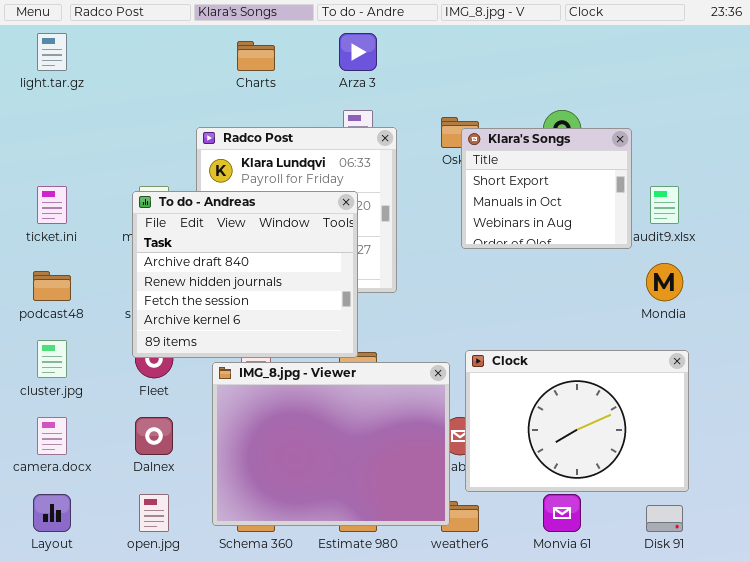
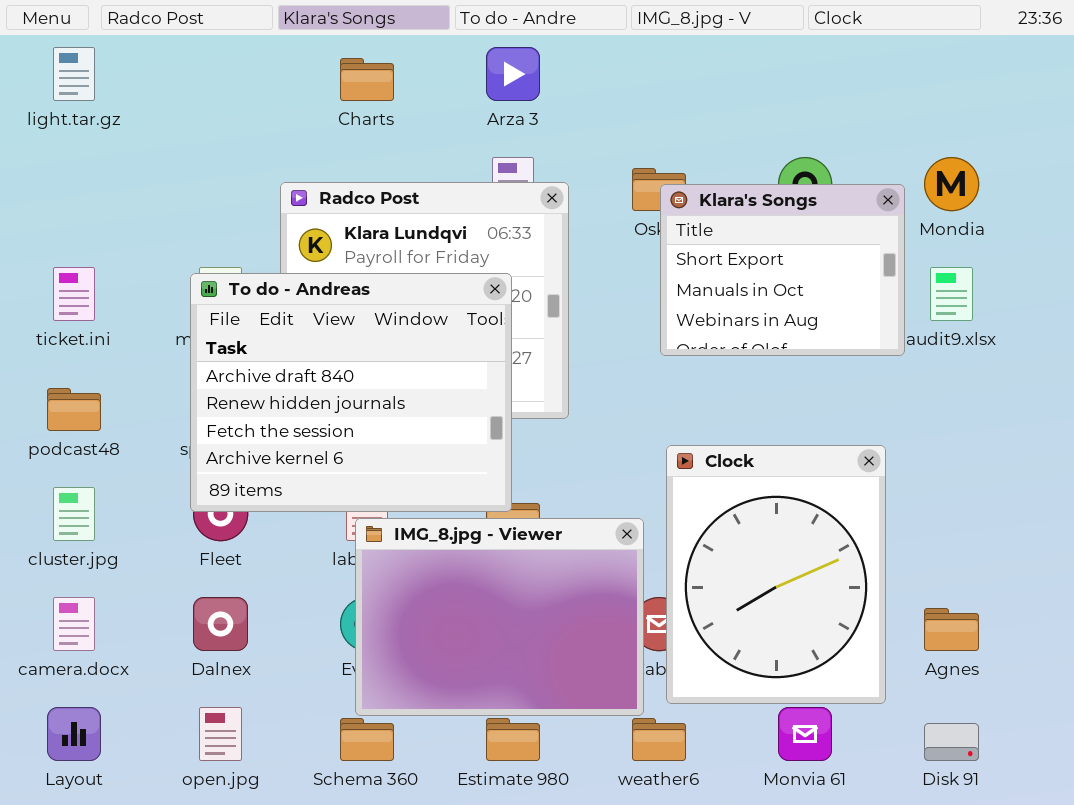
Mondia: [646,263,683,301] -> [924,157,979,211], moved
Clock: [465,350,689,492] -> [666,445,886,704], resized
IMG_8.jpg - Viewer: [212,362,450,526] -> [355,518,644,716], resized

